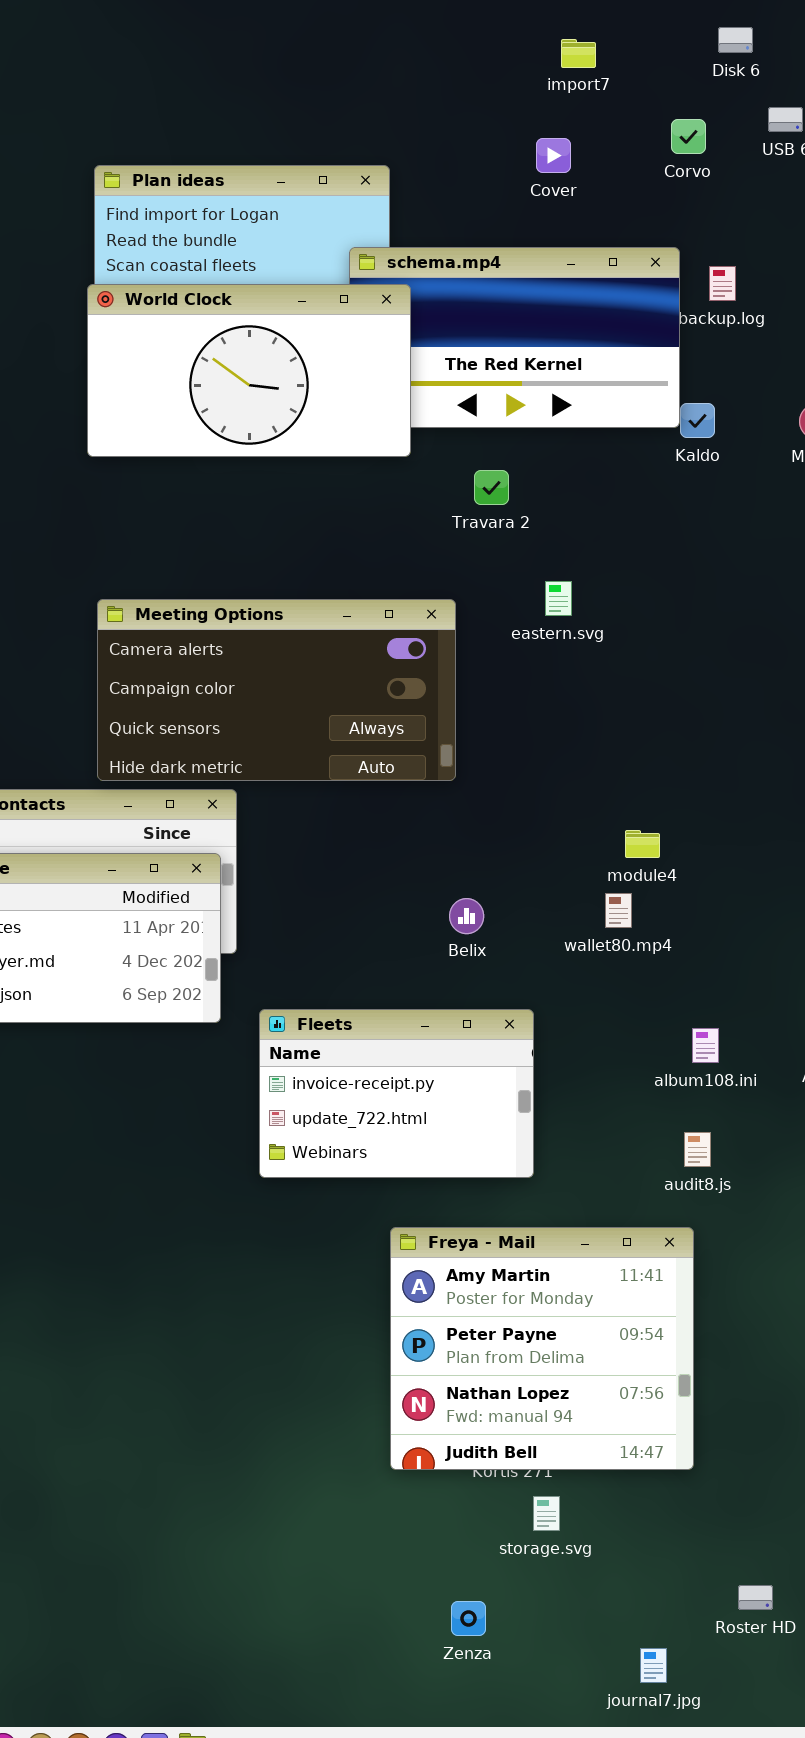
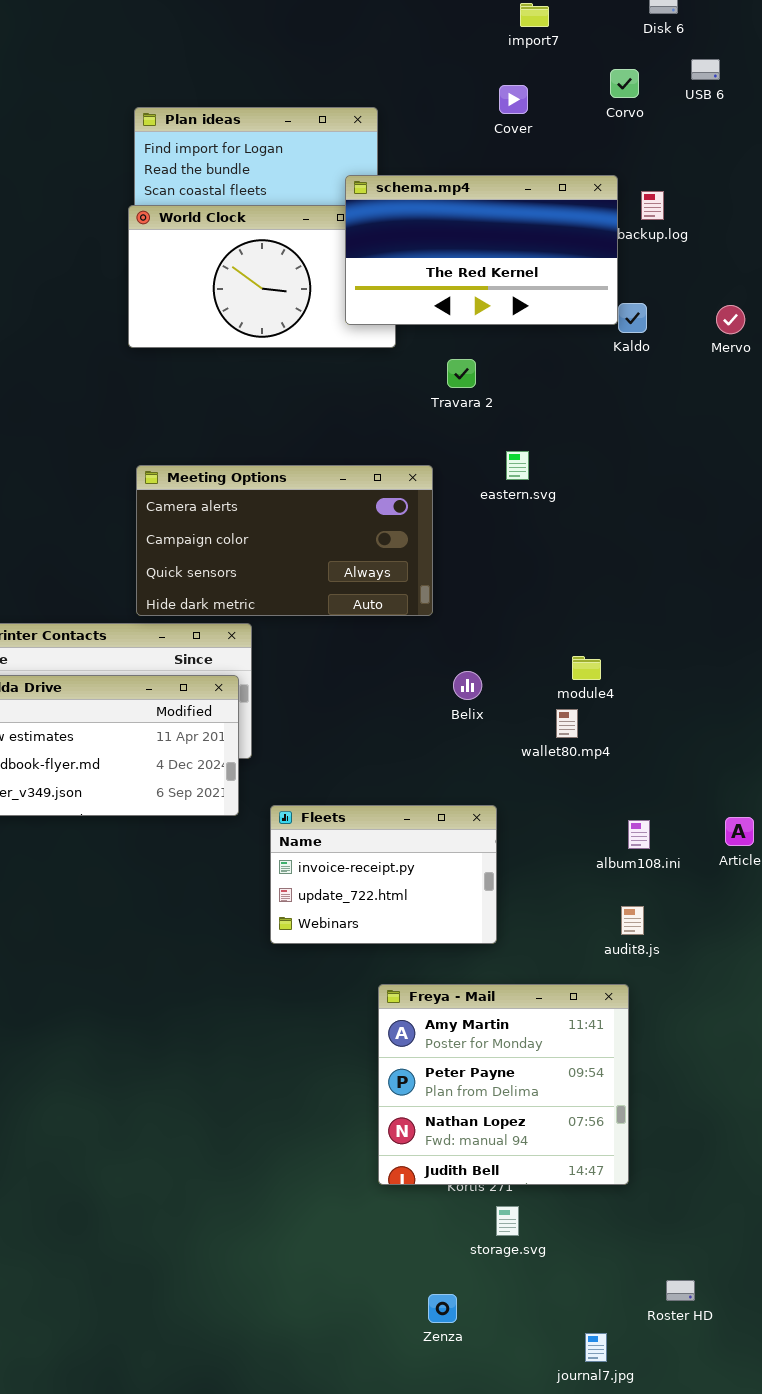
schema.mp4: [349,247,680,428] -> [345,175,618,325], raised
Belix: [449,898,484,934] -> [453,671,482,700], moved

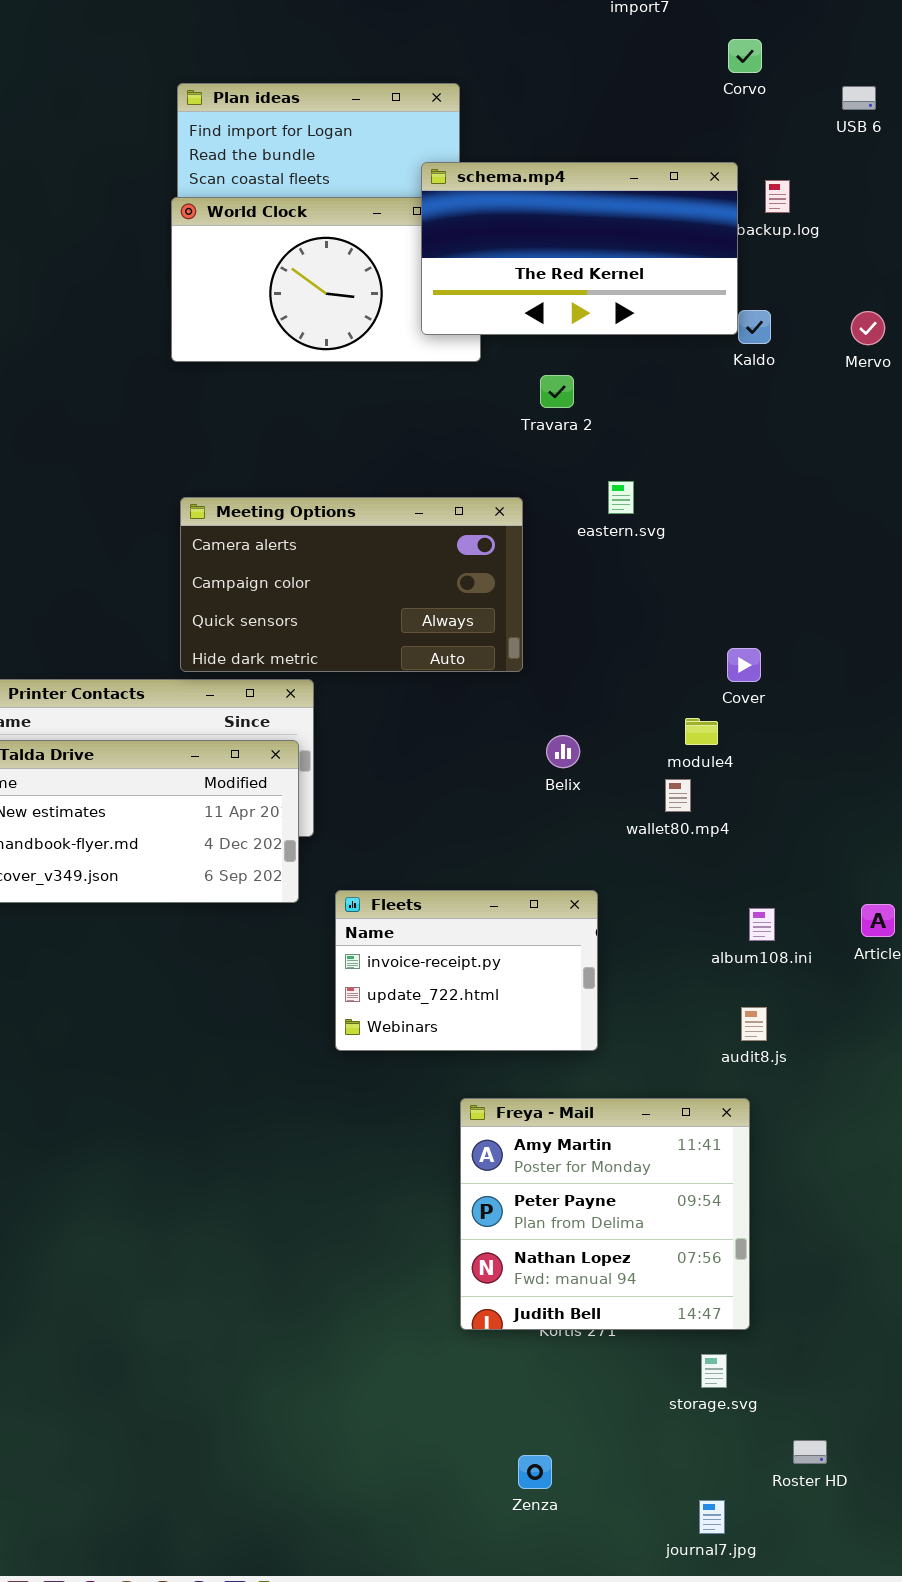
USB 6: [691,59,720,80] -> [842,86,876,110], moved
Cover: [499,85,528,114] -> [727,648,761,682], moved
storage.svg: [496,1206,519,1236] -> [701,1354,727,1388], moved

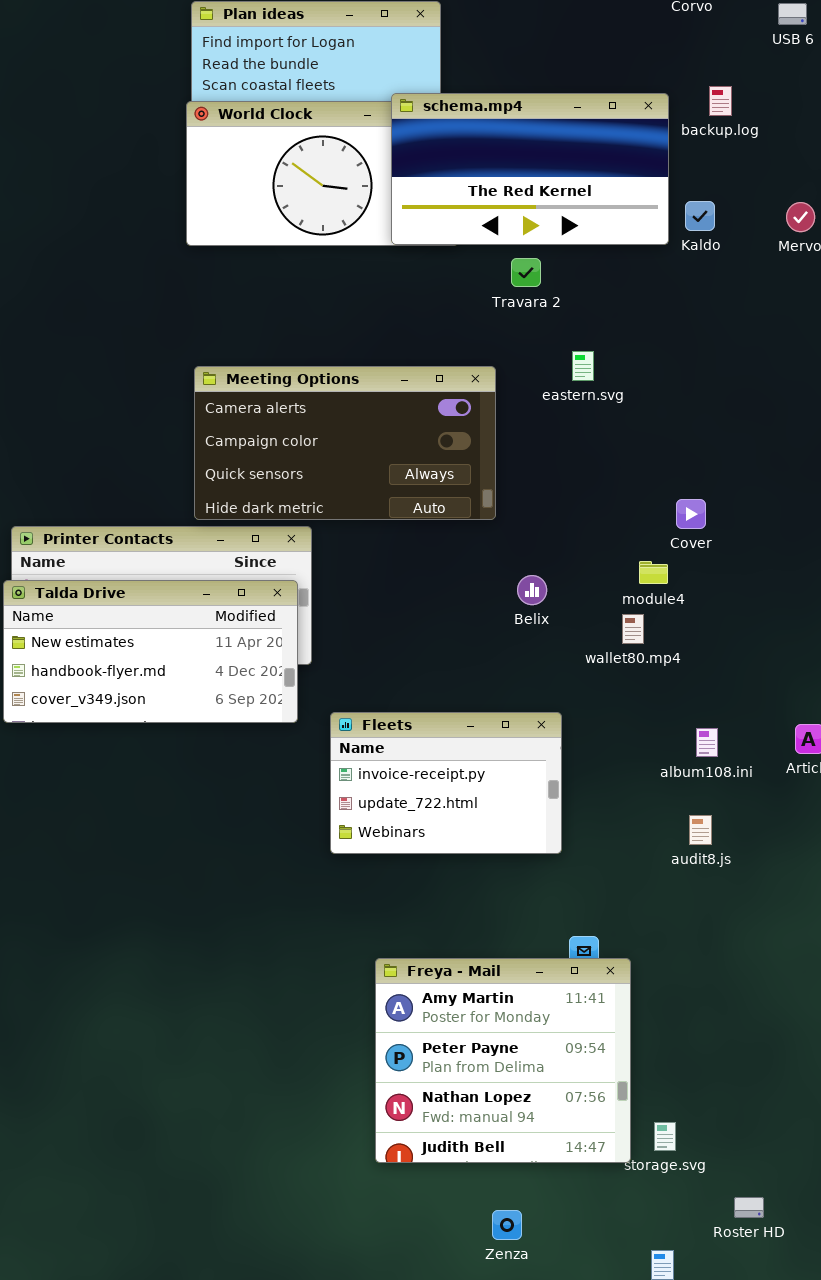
schema.mp4: [421,162,738,335] -> [391,93,669,245], moved
Freya - Mail: [460,1098,750,1330] -> [375,958,631,1163], moved

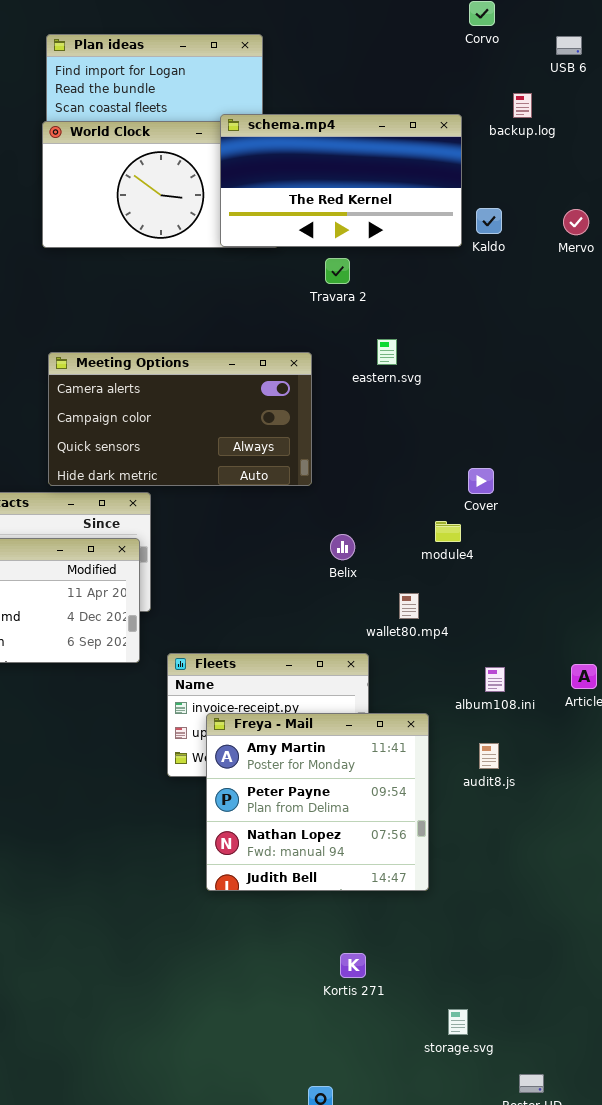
backup.log: [709,86,732,116] -> [513,93,532,118], moved
wallet80.mp4: [622,614,644,644] -> [399,593,419,619], moved
Freya - Mail: [375,958,631,1163] -> [206,713,429,891], moved

